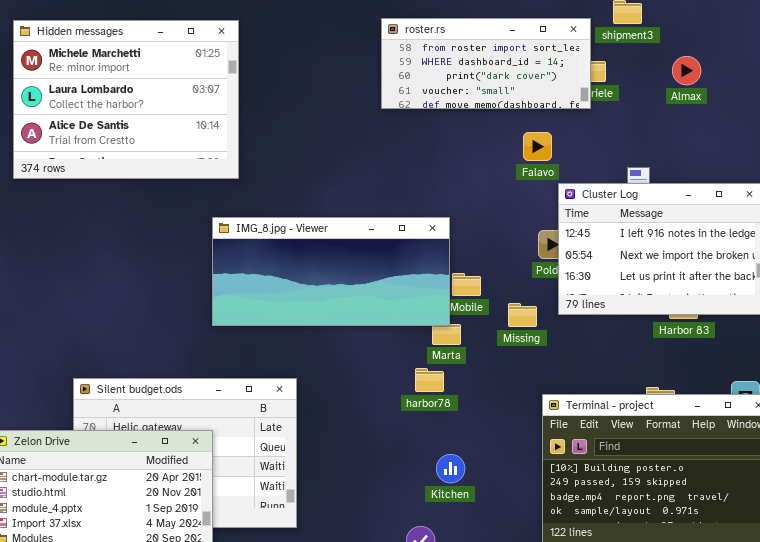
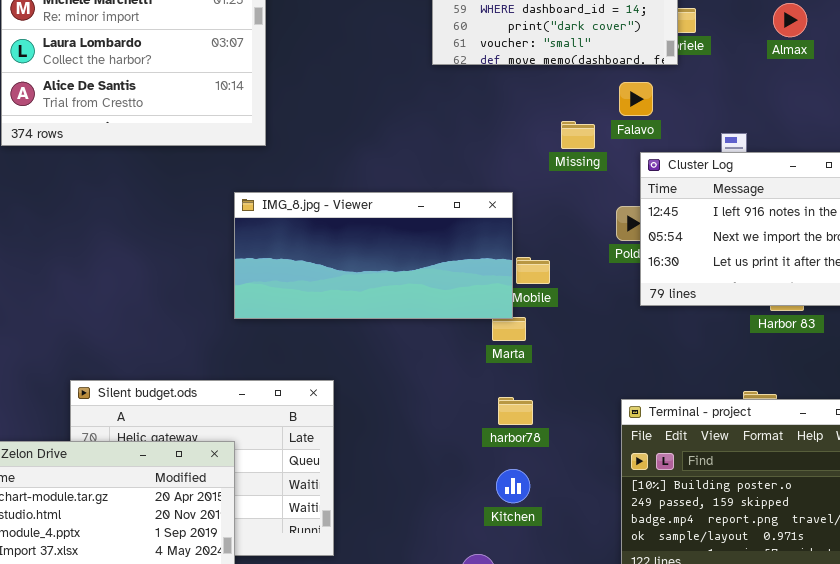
Falavo: [523,132,552,161] -> [619,82,653,116], moved
Missing: [508,303,537,327] -> [561,121,595,149], moved
harbor78: [415,368,444,392] -> [498,397,533,425], moved

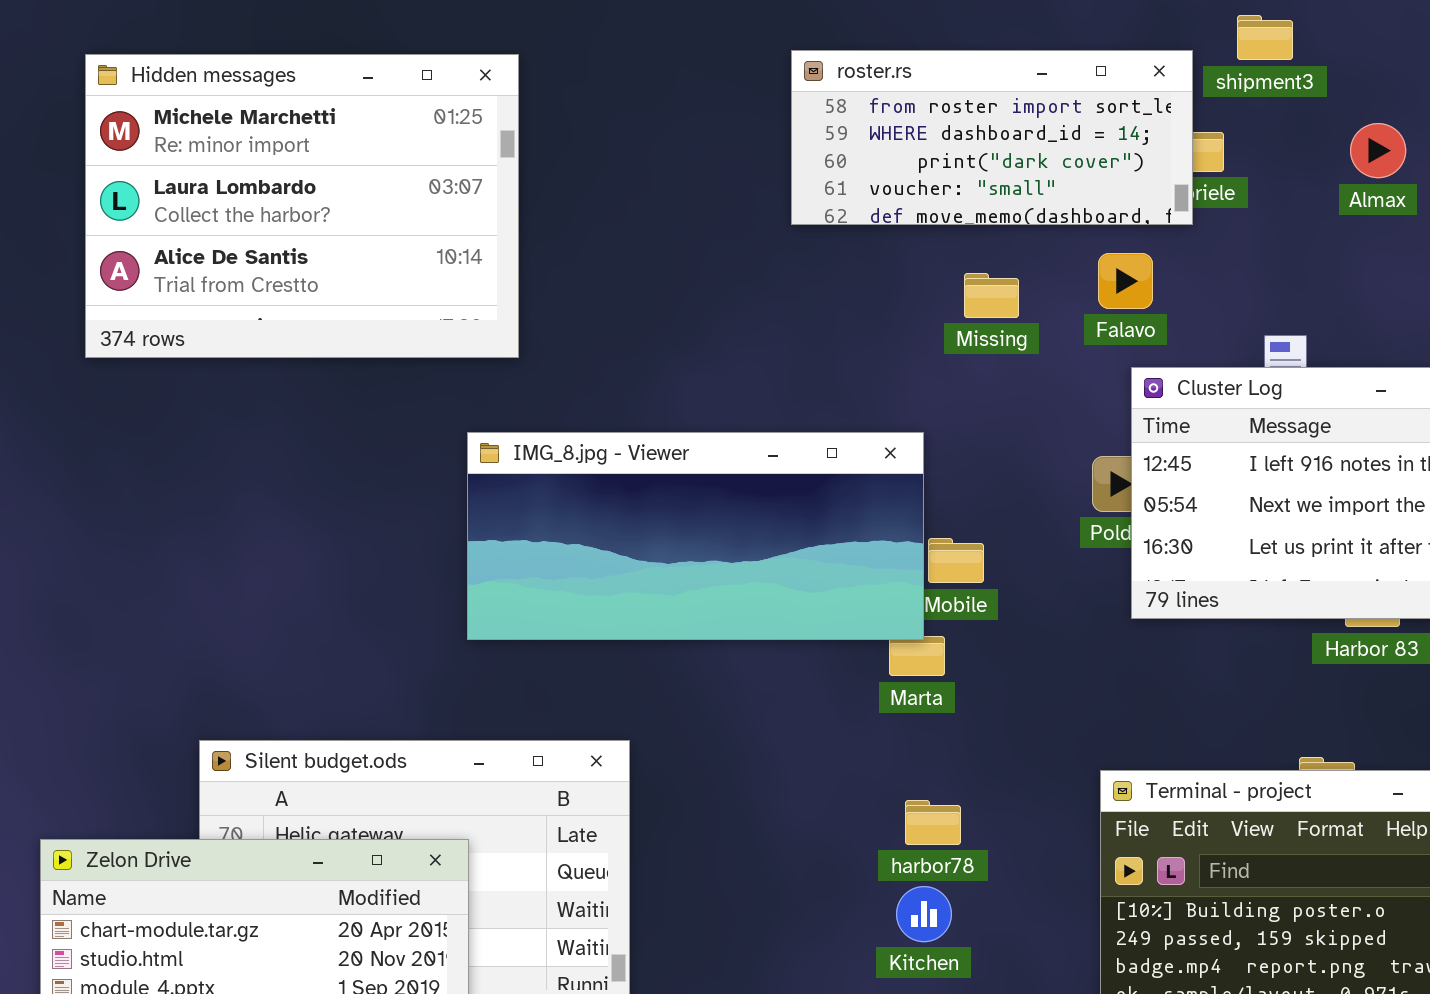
Missing: [561,121,595,149] -> [964,273,1019,318], moved
harbor78: [498,397,533,425] -> [905,800,961,845], moved

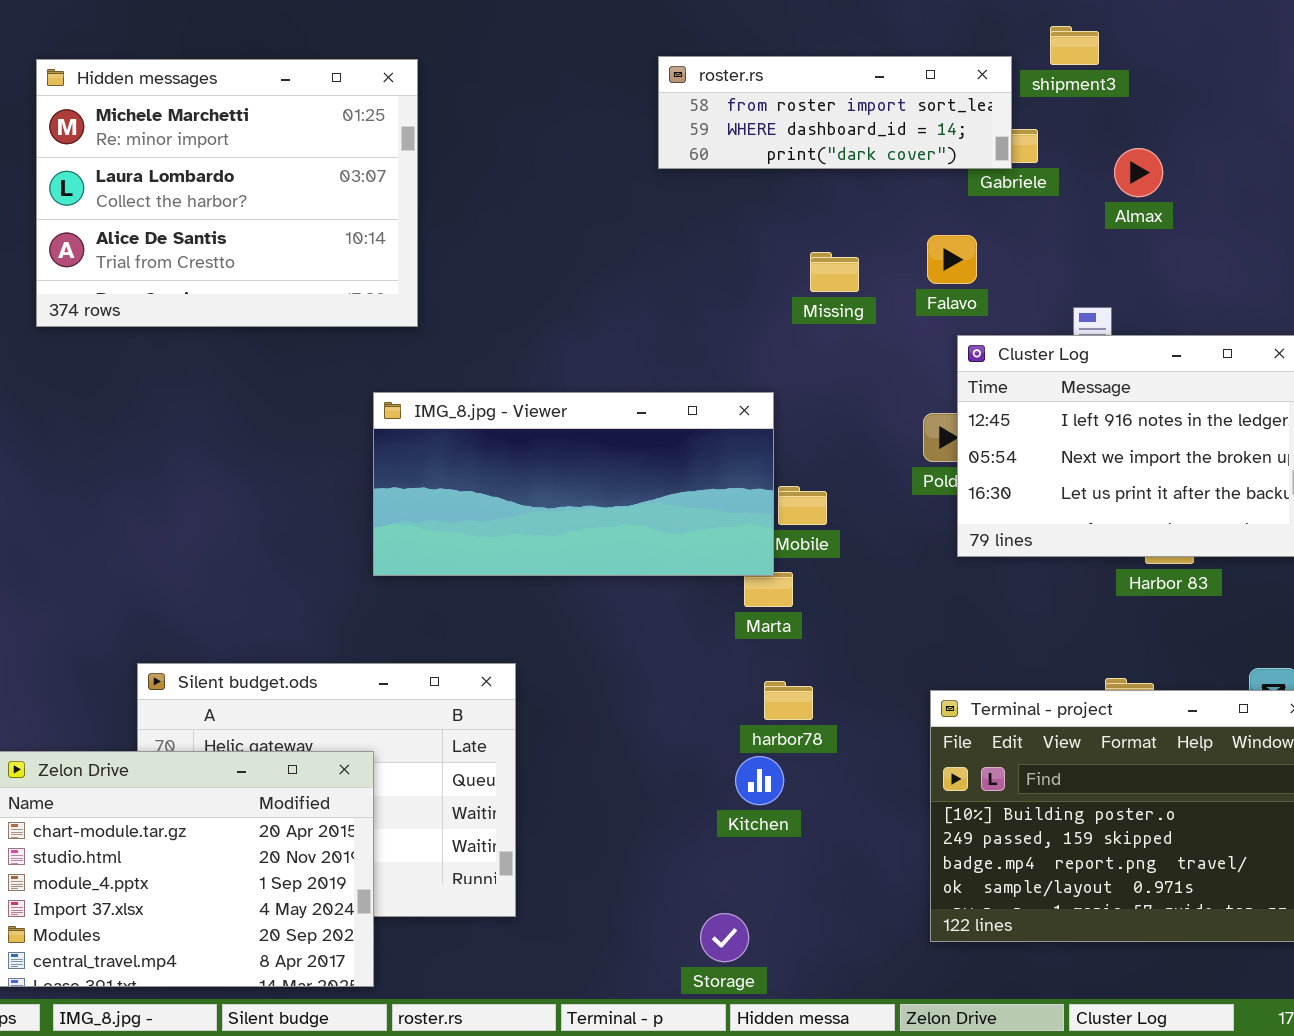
roster.rs: [791,50,1193,225] -> [658,56,1012,169], resized
Almax: [1350,123,1406,178] -> [1114,148,1163,197], moved
harbor78: [905,800,961,845] -> [764,681,813,720], moved
Kitchen: [896,886,952,942] -> [735,756,784,805], moved

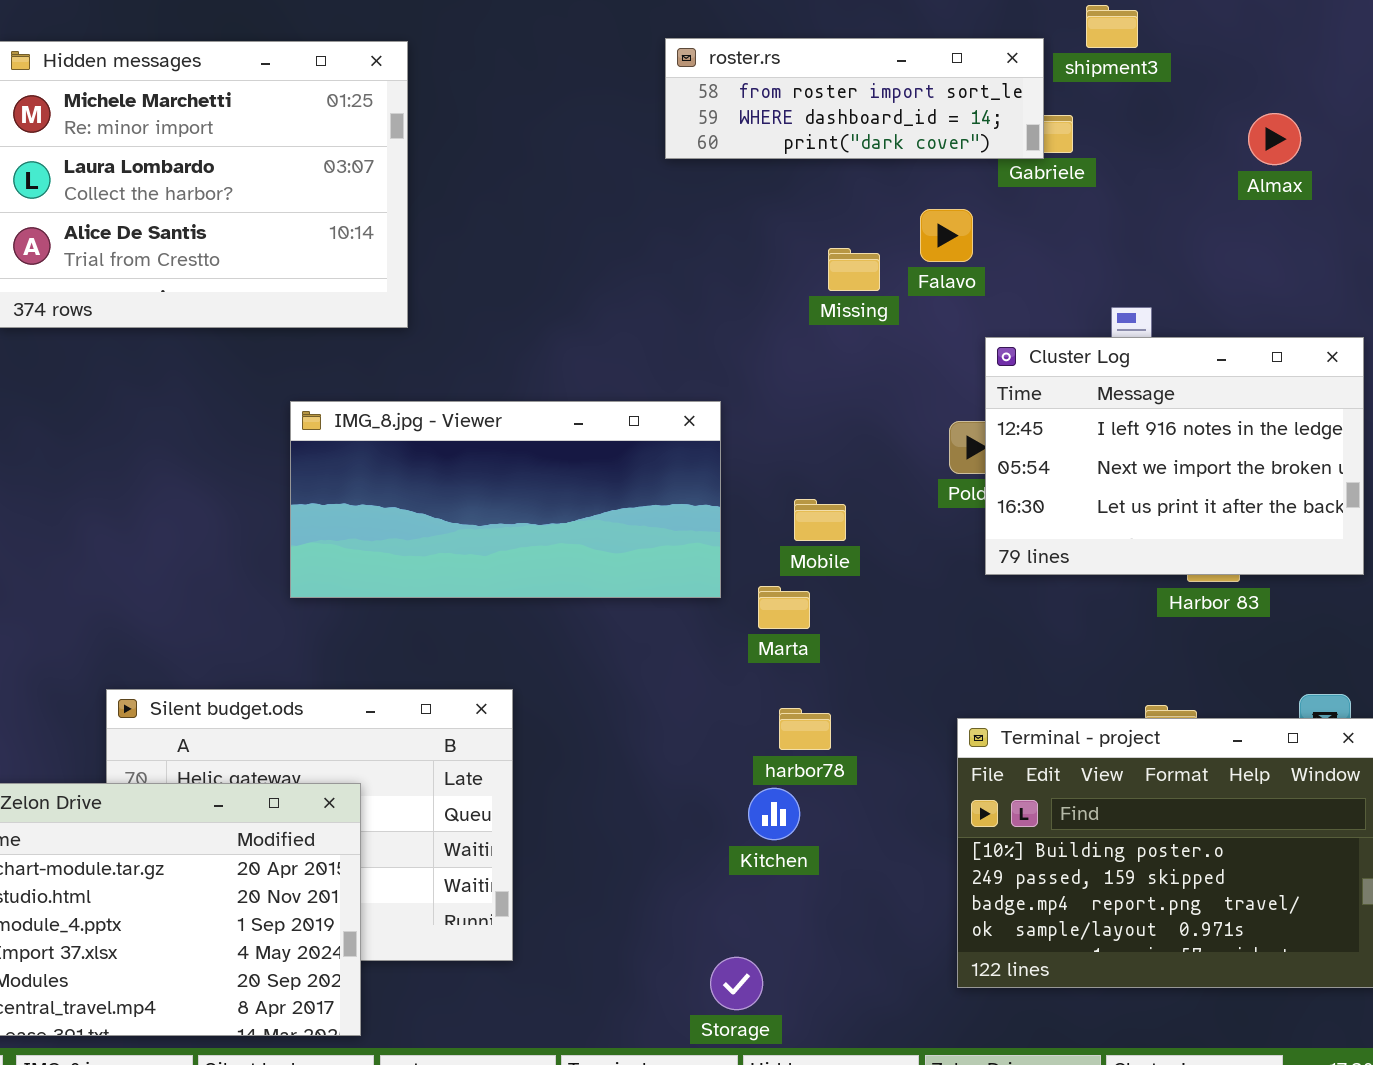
Almax: [1114,148,1163,197] -> [1248,113,1301,165], moved
Falavo: [927,235,977,284] -> [920,209,973,262], moved
IMG_8.jpg - Viewer: [373,392,774,576] -> [290,401,721,598], moved

